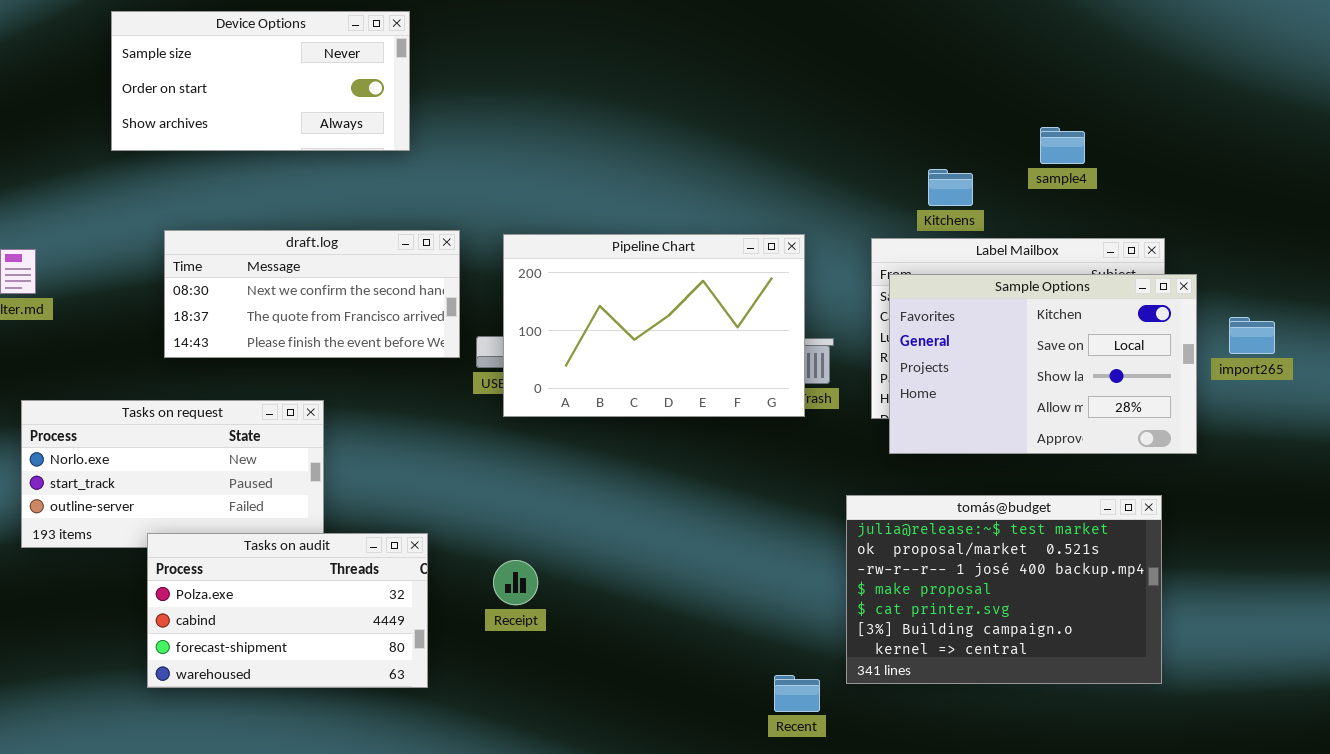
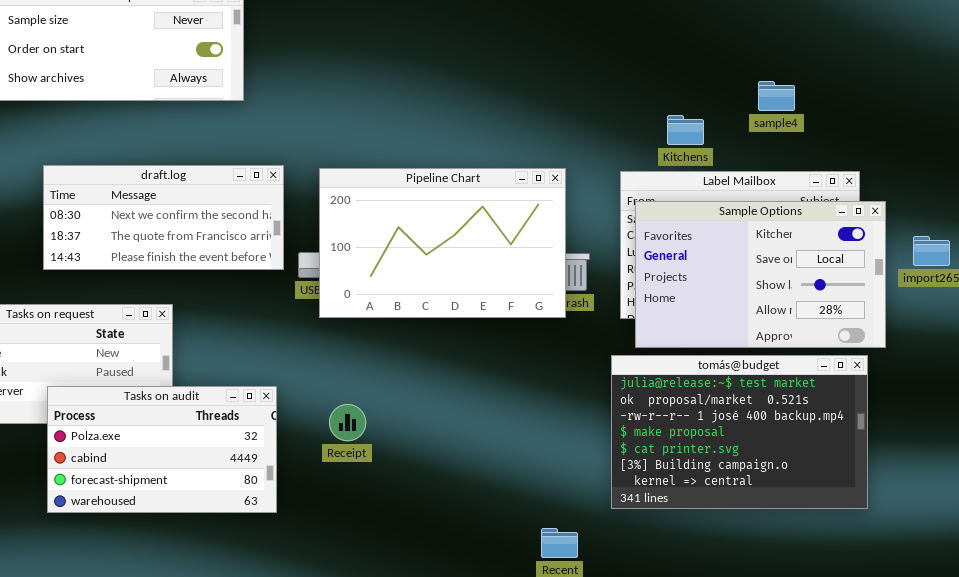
tomás@budget: [846,495,1162,684] -> [611,355,868,509], moved
Tasks on audit: [147,533,428,688] -> [47,386,277,513], moved
Receipt: [493,560,538,605] -> [329,404,366,441], moved

